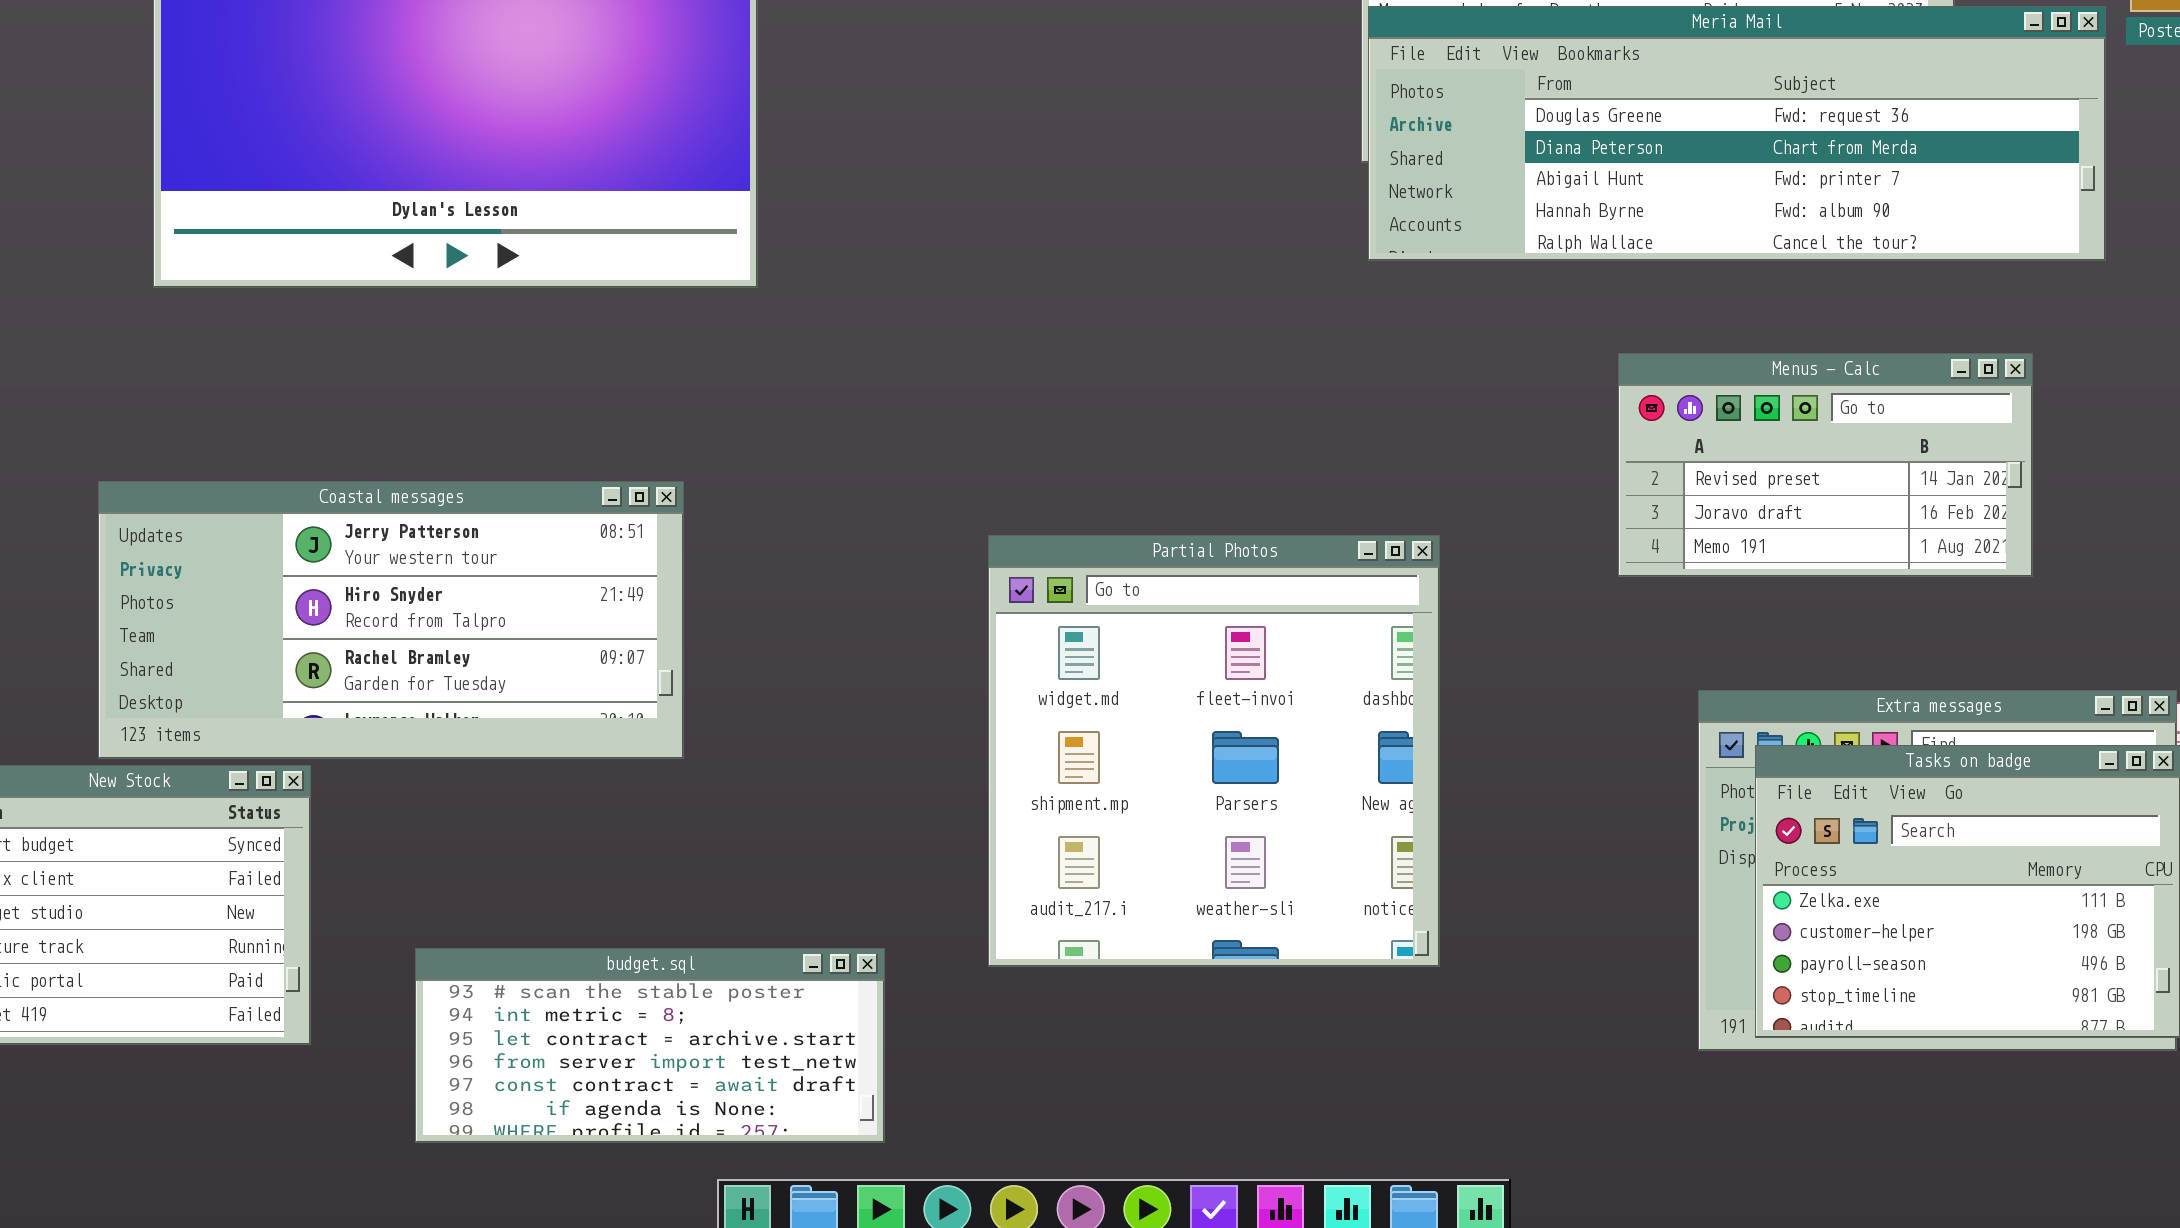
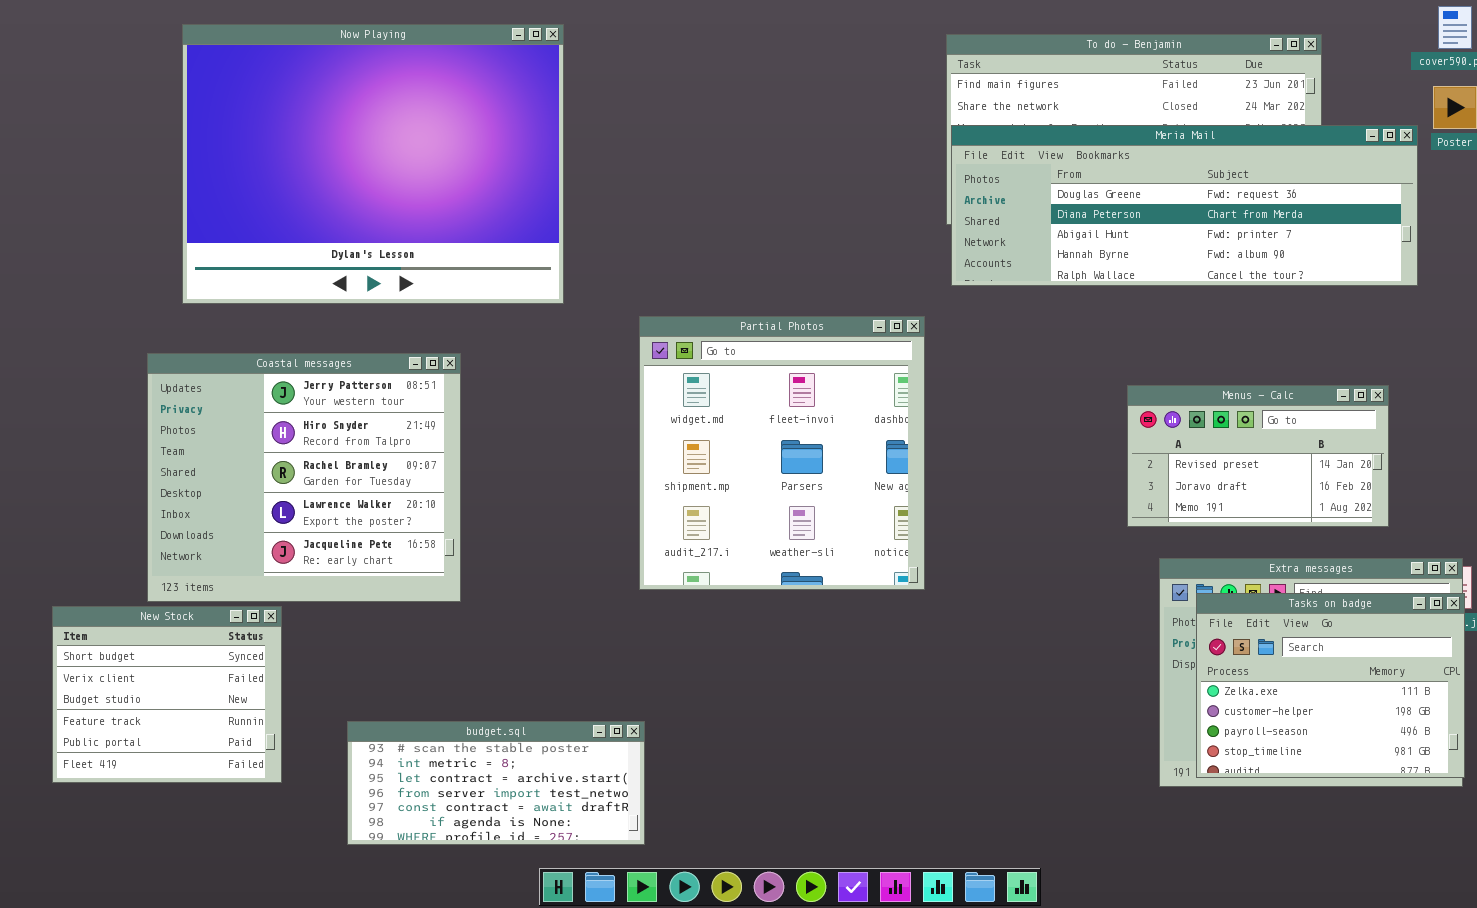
Menus - Calc: [1618,353,2033,577] -> [1127,385,1389,527], moved
Coastal messages: [98,481,684,759] -> [147,353,461,602], resized
Partial Photos: [988,535,1440,967] -> [639,316,925,590], moved

